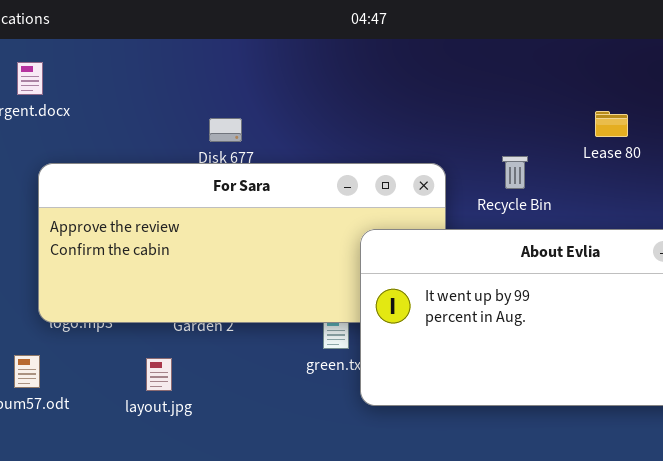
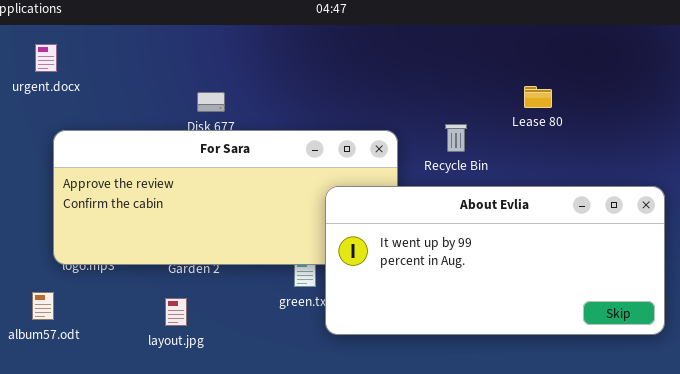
layout.jpg: [146,358,172,391] -> [165,298,187,326], moved

